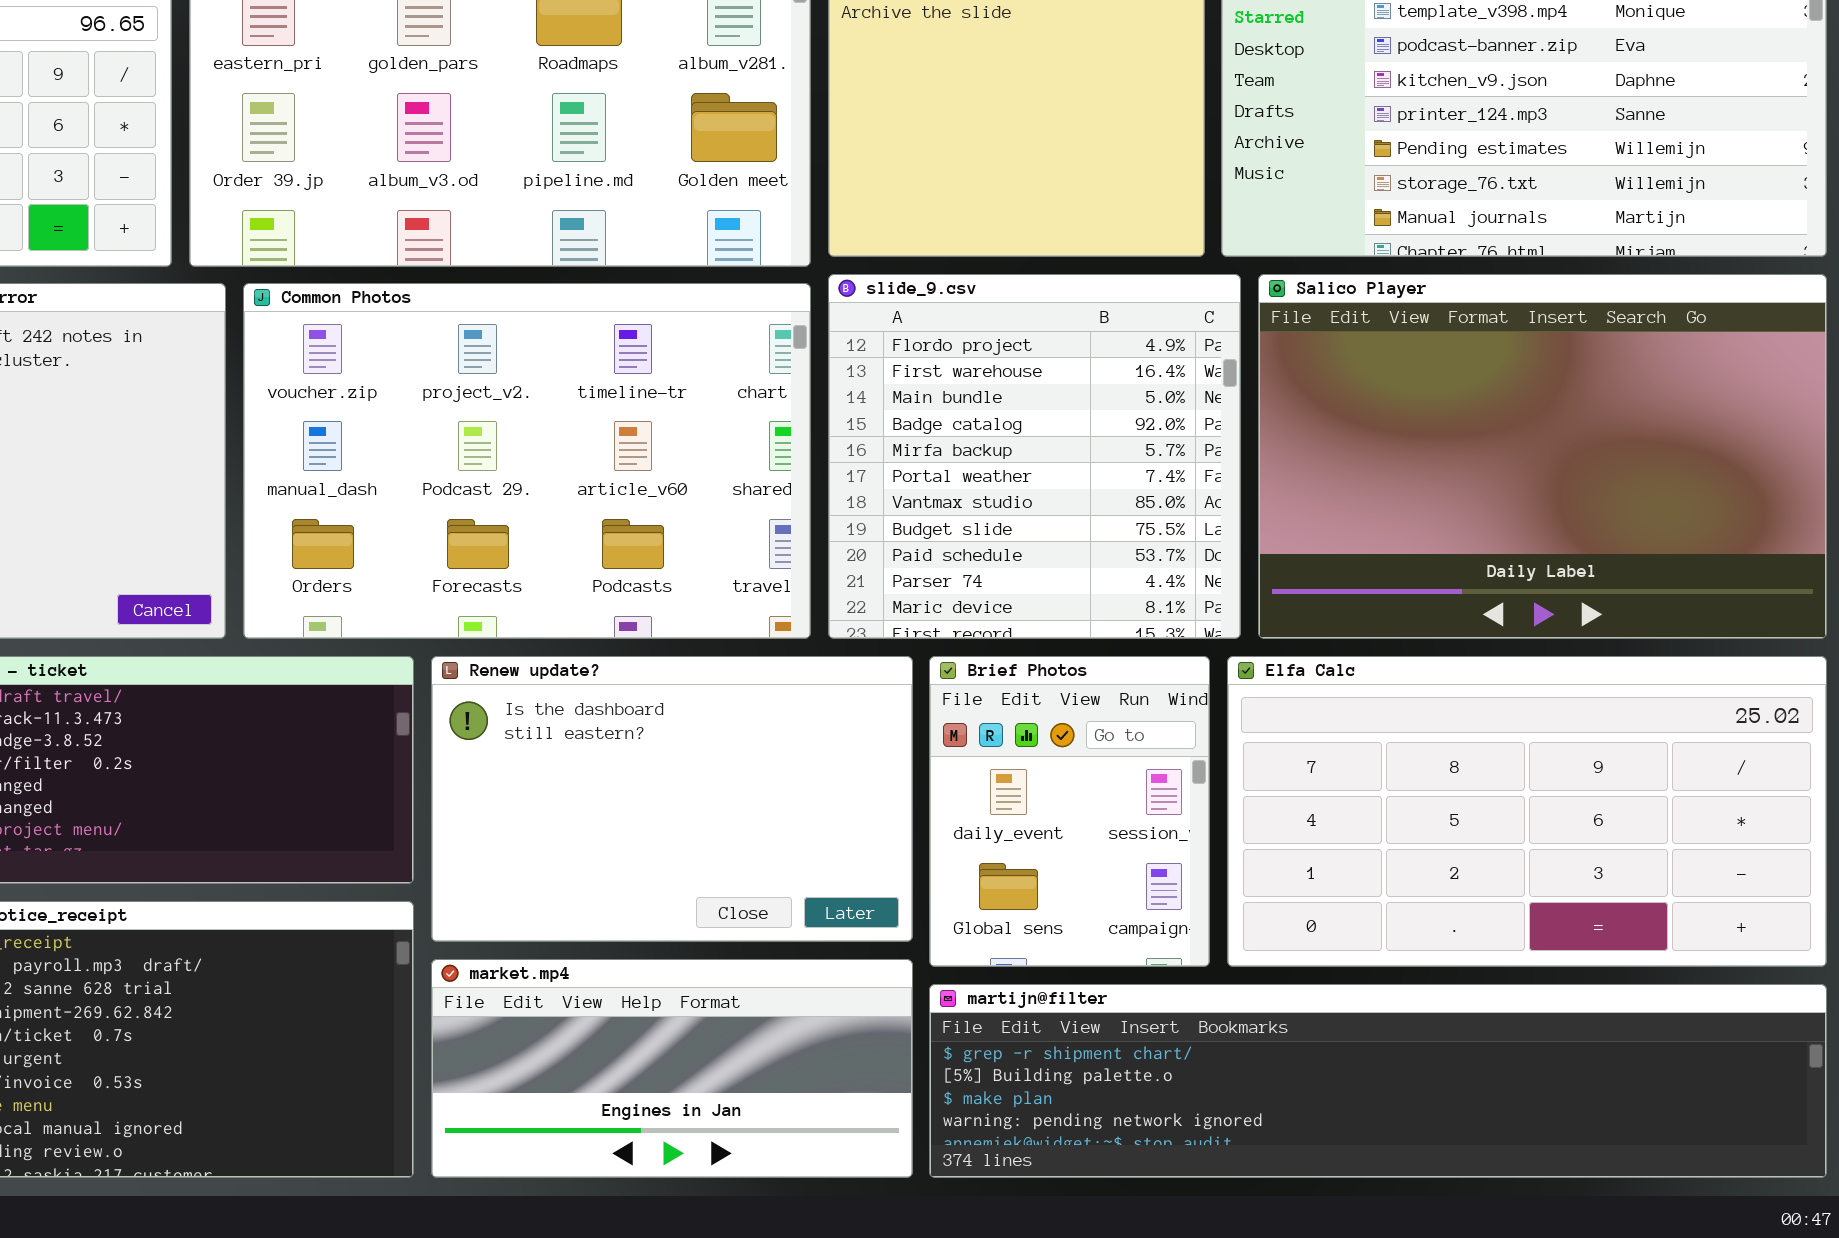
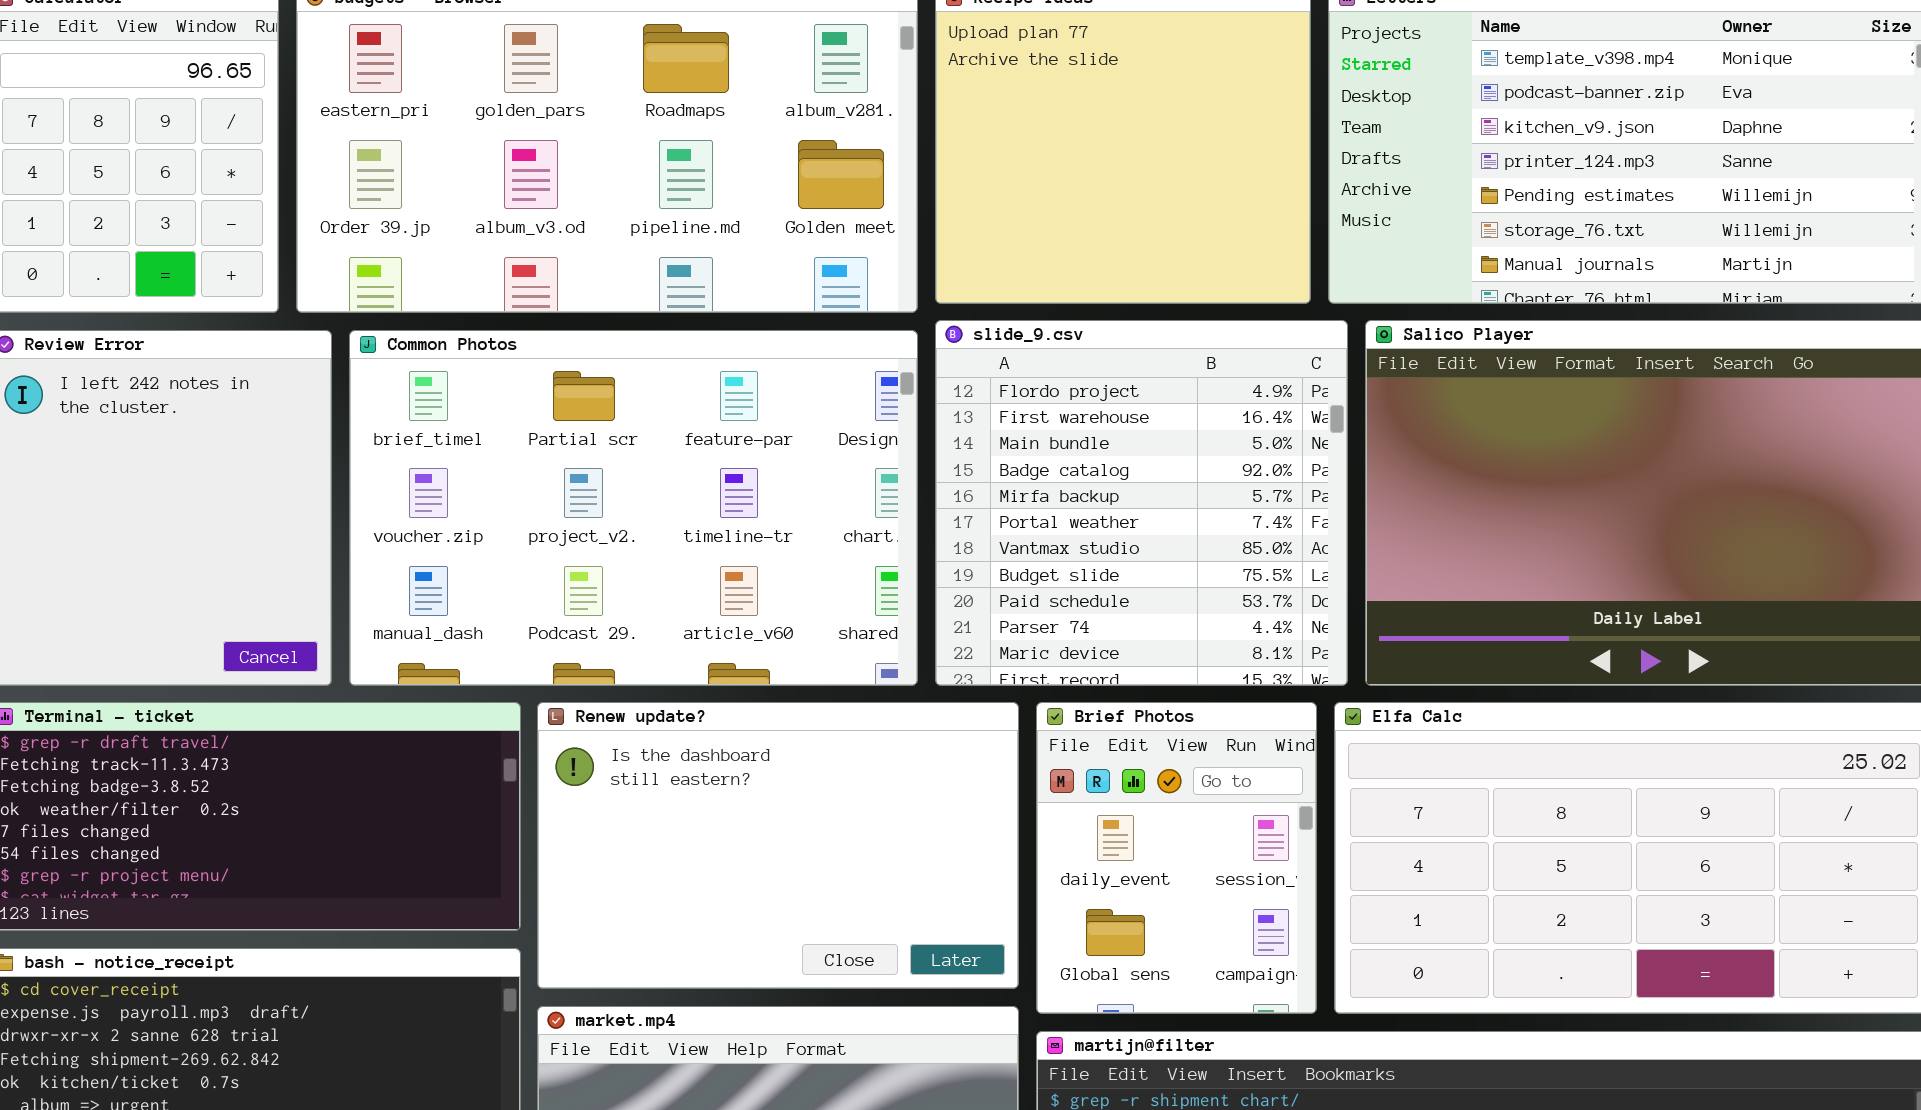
Common Photos: [243,283,811,639] -> [349,330,918,686], scrolled up 1 row

